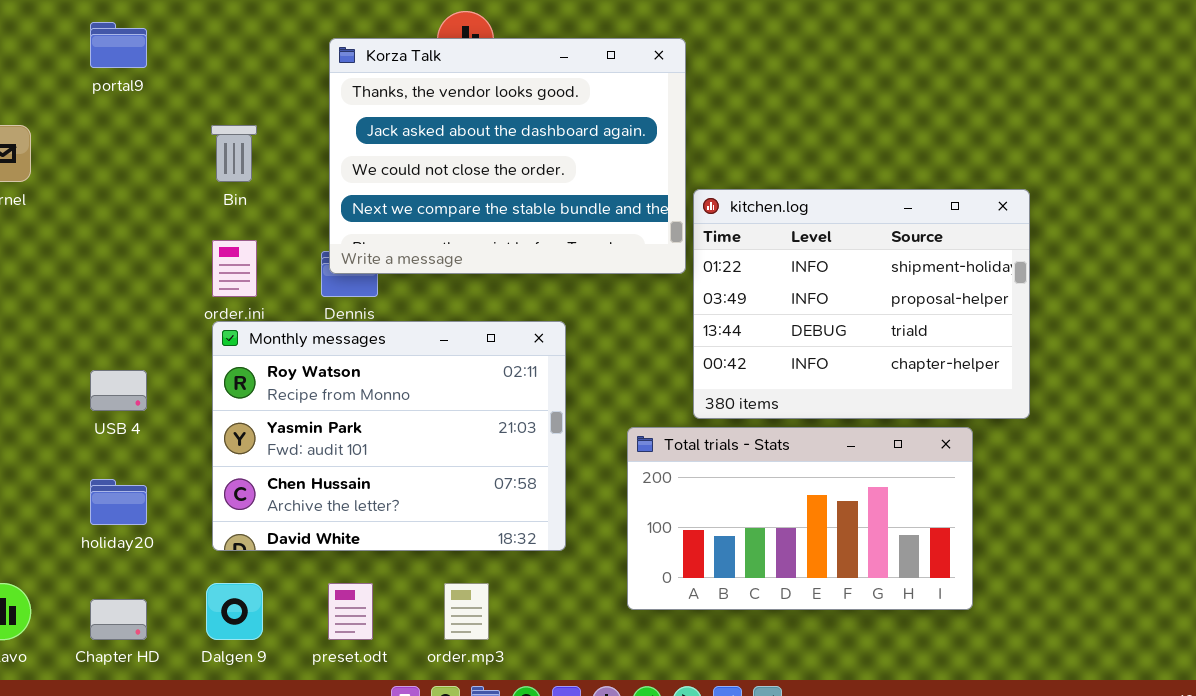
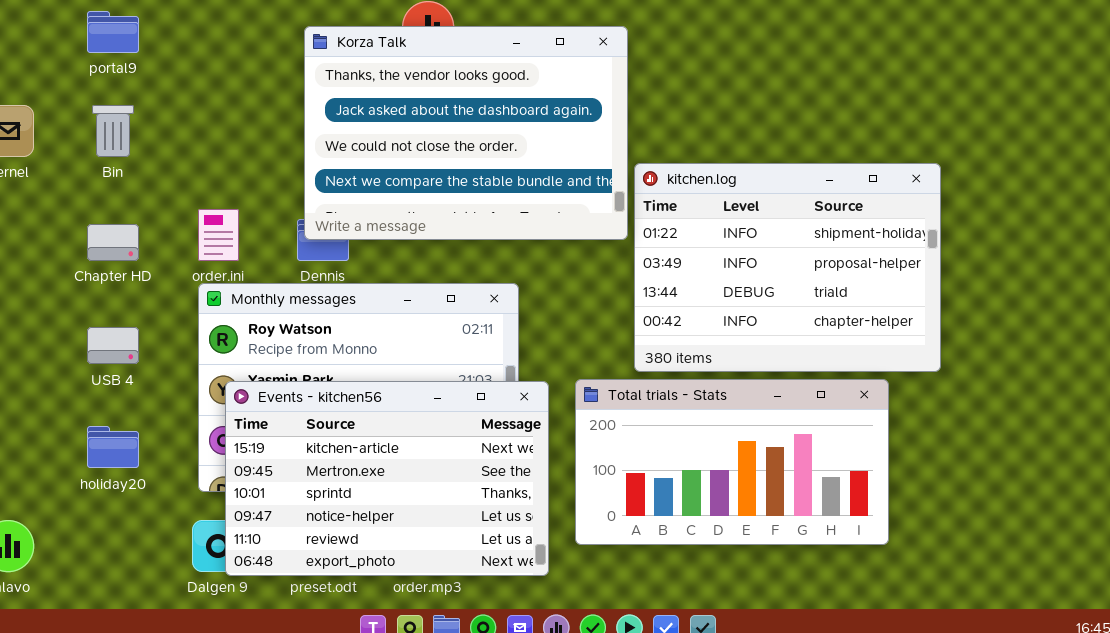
Bin: [211,125,257,182] -> [92,105,134,157], moved
Events - kitchen56: none -> [225,381,549,576], opened
Chapter HD: [90,599,147,640] -> [87,224,139,261], moved

